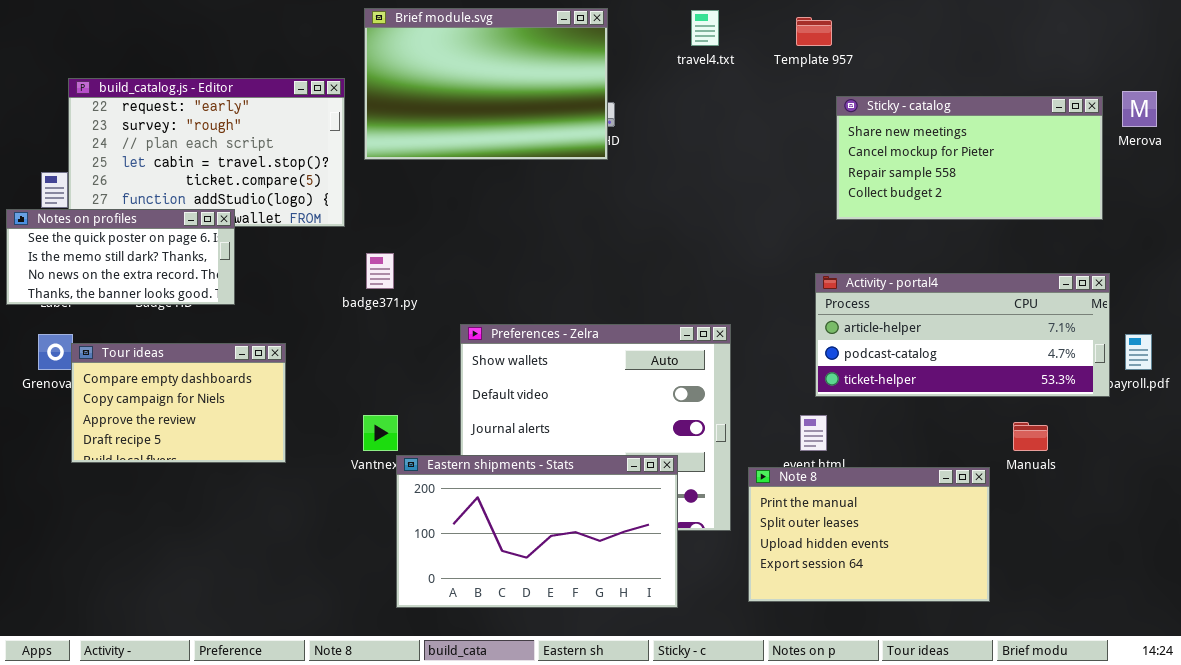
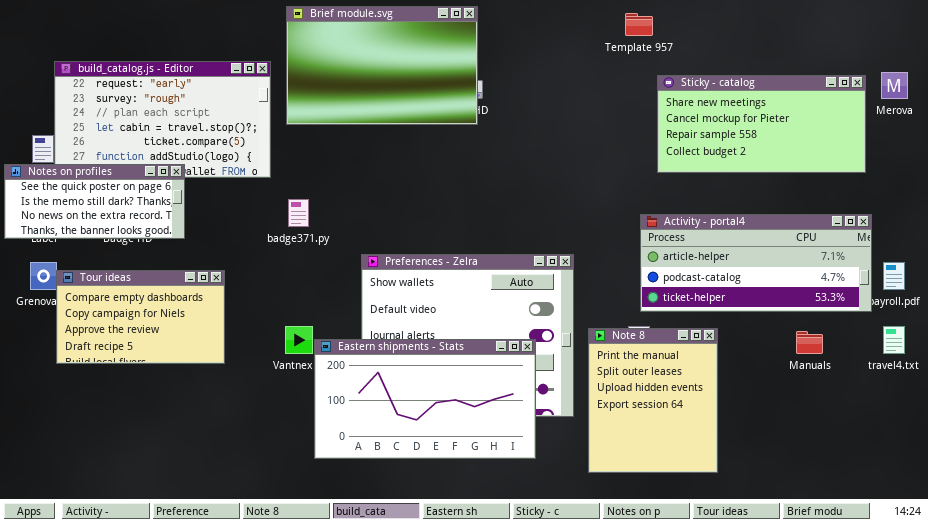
travel4.txt: [691,10,719,46] -> [883,326,905,354], moved
Eastern shipments - Stats: [396,455,678,608] -> [314,339,536,459], moved
Note 8: [748,467,990,602] -> [588,328,718,473], resized

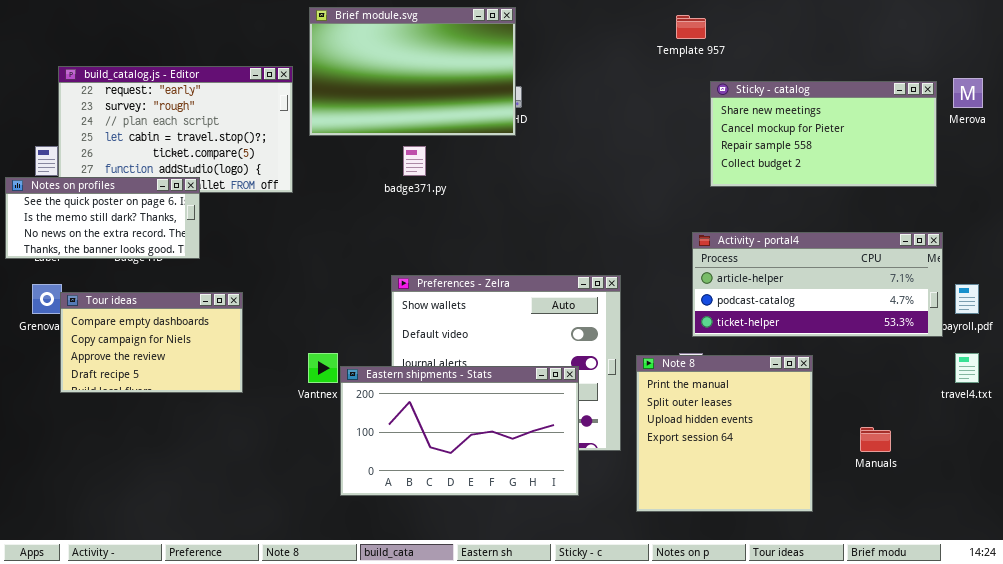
badge371.py: [288,199,309,227] -> [403,146,426,176], moved
Note 8: [588,328,718,473] -> [636,355,813,512], resized
Manuals: [796,331,823,354] -> [860,427,891,452], moved

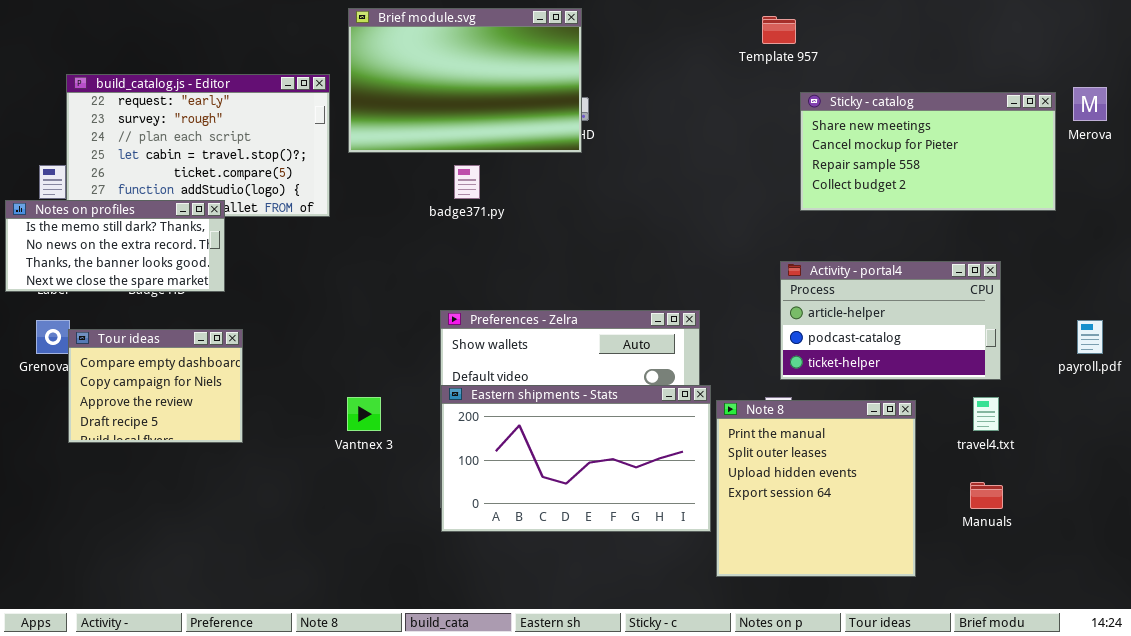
Notes on profiles: [5,177,200,259] -> [5,200,225,292], scrolled down 1 row
Activity - portal4: [692,232,943,337] -> [780,261,1001,380], resized
Tour ideas: [60,292,243,393] -> [68,329,243,443], resized
travel4.txt: [955,353,979,383] -> [973,397,999,431], moved
Eastern shipments - Stats: [340,366,579,496] -> [441,385,711,532], moved

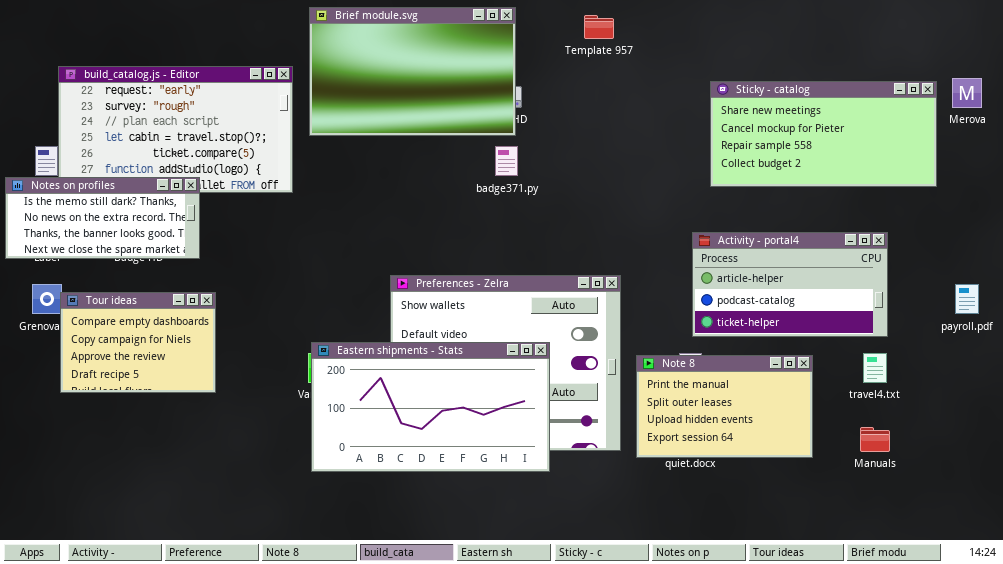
Template 957: [762,16,796,44] -> [584,15,614,39], moved
badge371.py: [454,165,480,199] -> [495,146,518,176], moved
Eastern shipments - Stats: [441,385,711,532] -> [311,342,550,472], moved
Note 8: [716,400,916,577] -> [636,355,813,458], resized

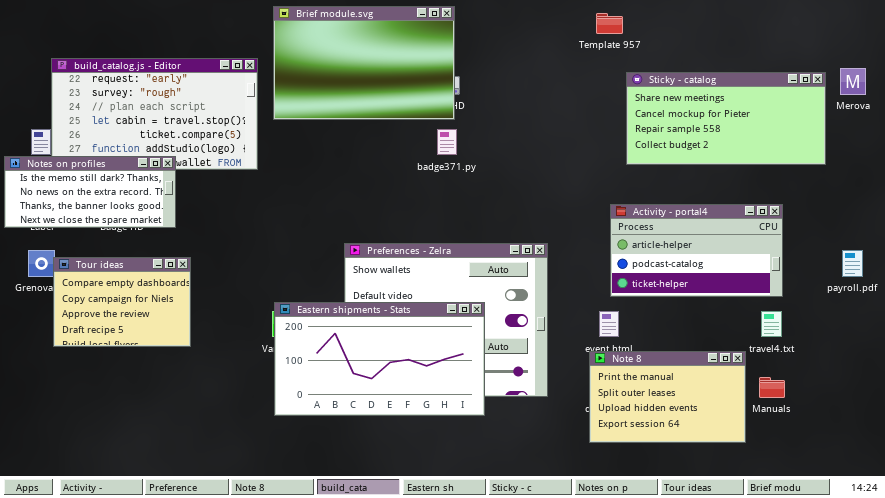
Template 957: [584,15,614,39] -> [596,13,623,34], moved
Note 8: [636,355,813,458] -> [589,351,746,443], moved

